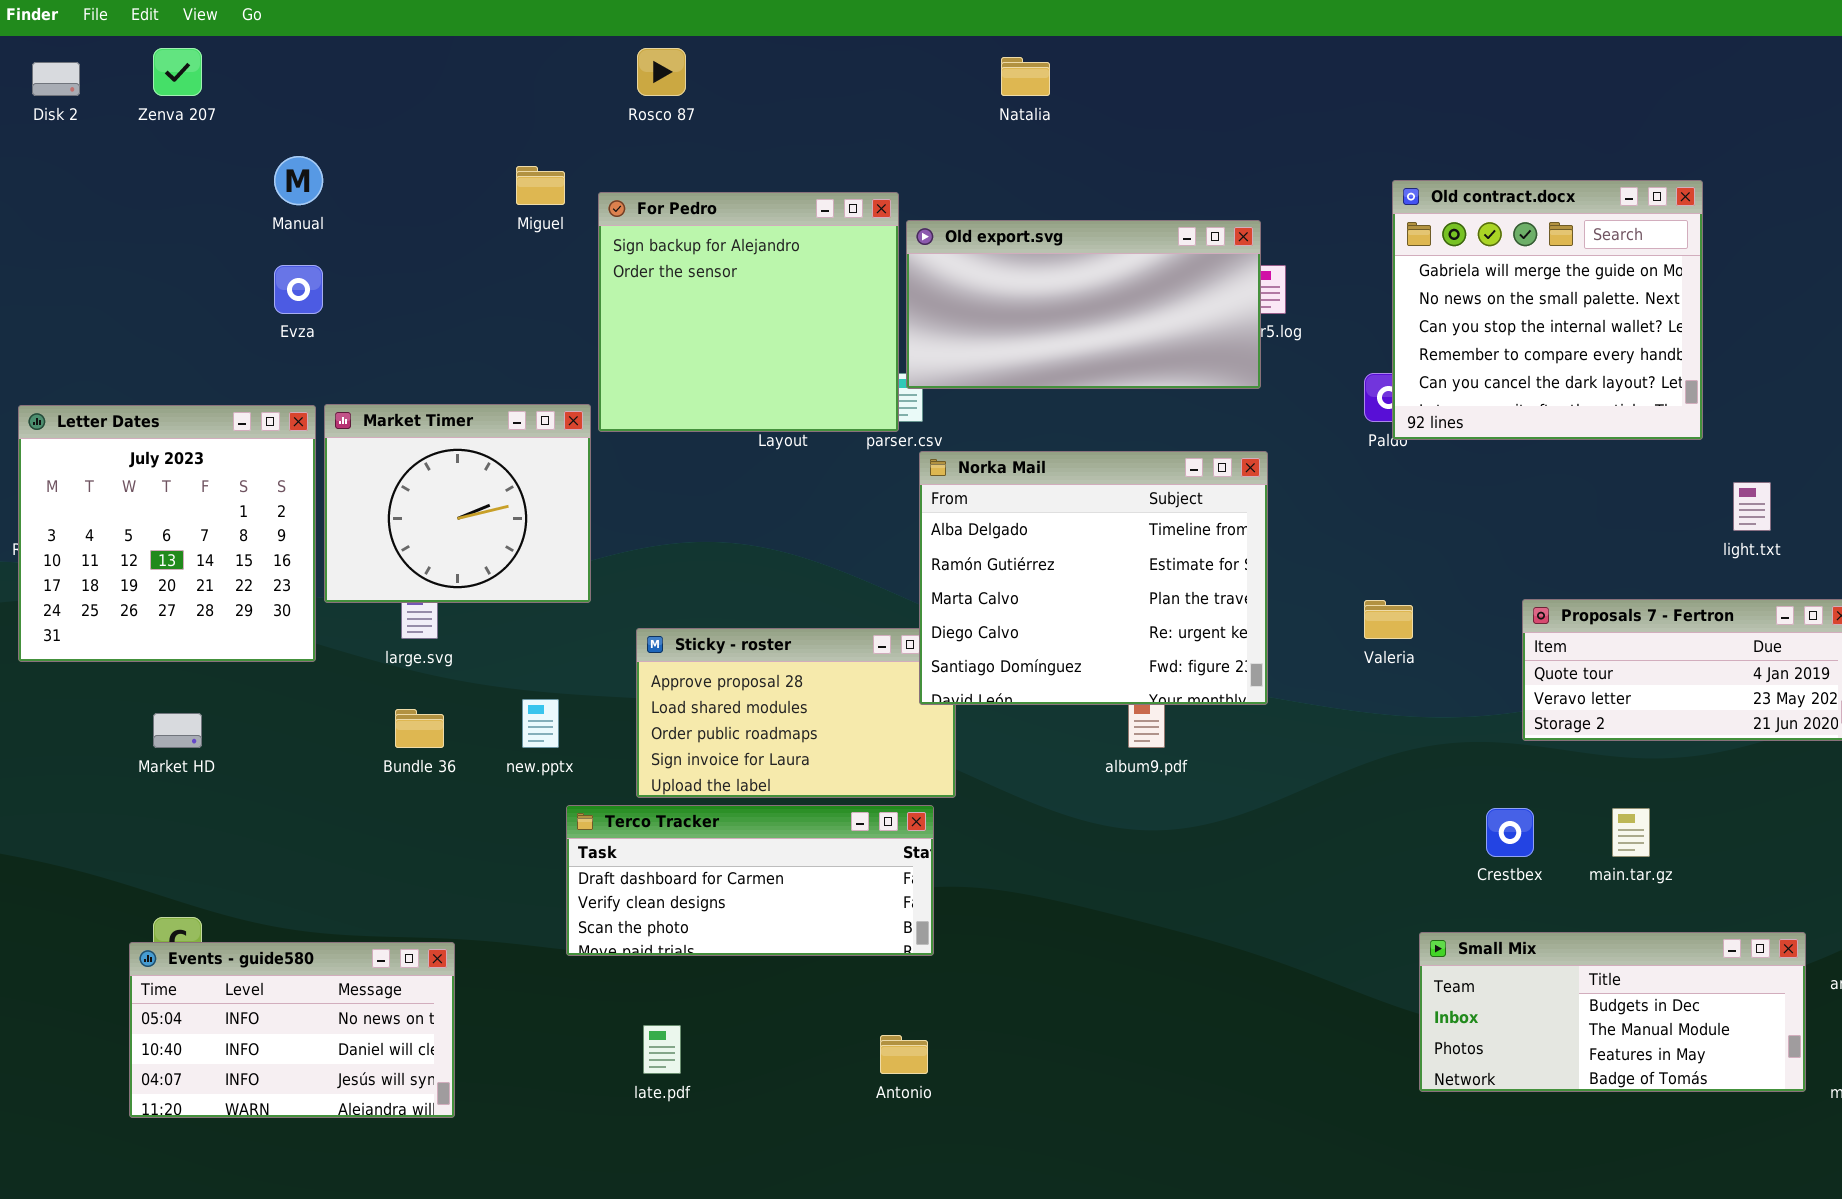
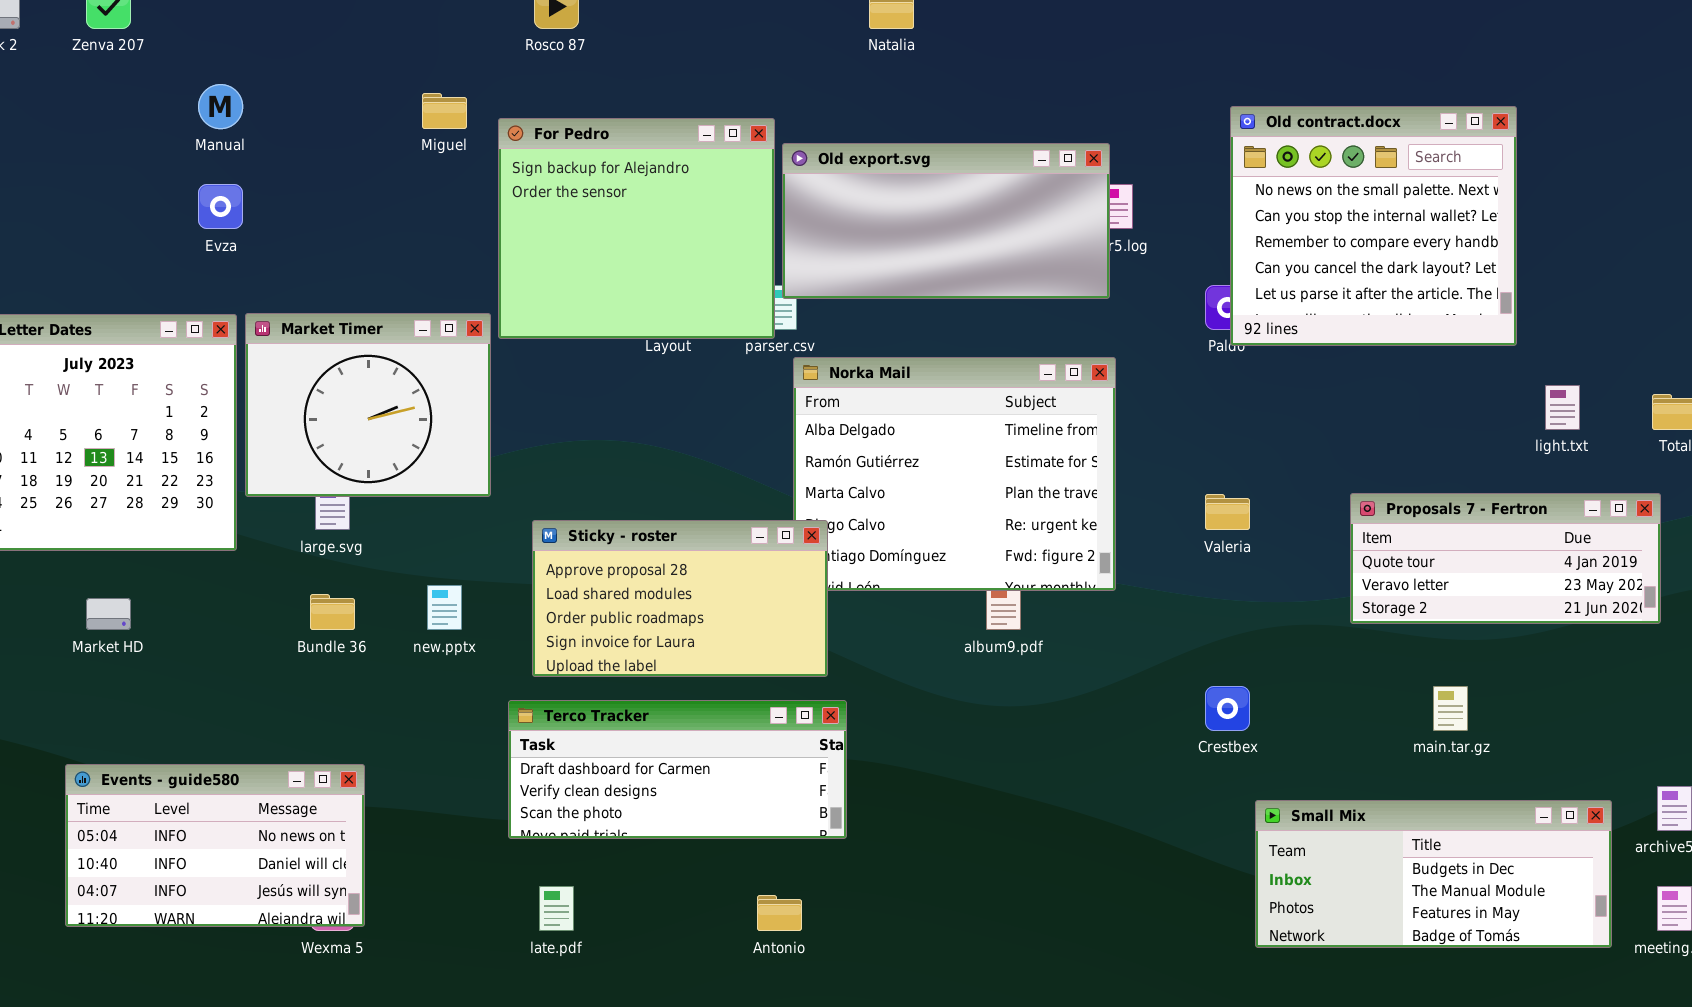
Old contract.docx: [1392,180,1703,440] -> [1230,106,1517,346], scrolled down 1 row
Sticky - roster: [636,628,956,798] -> [532,520,828,677], raised
Terco Tracker: [566,805,934,956] -> [508,700,847,839], moved
Crestbex: [1486,808,1534,857] -> [1205,686,1250,731], moved
Events - guide580: [129,942,455,1118] -> [65,764,365,927], moved

